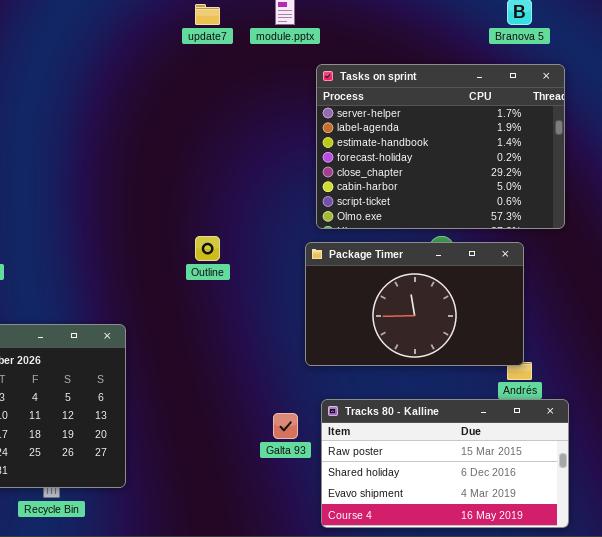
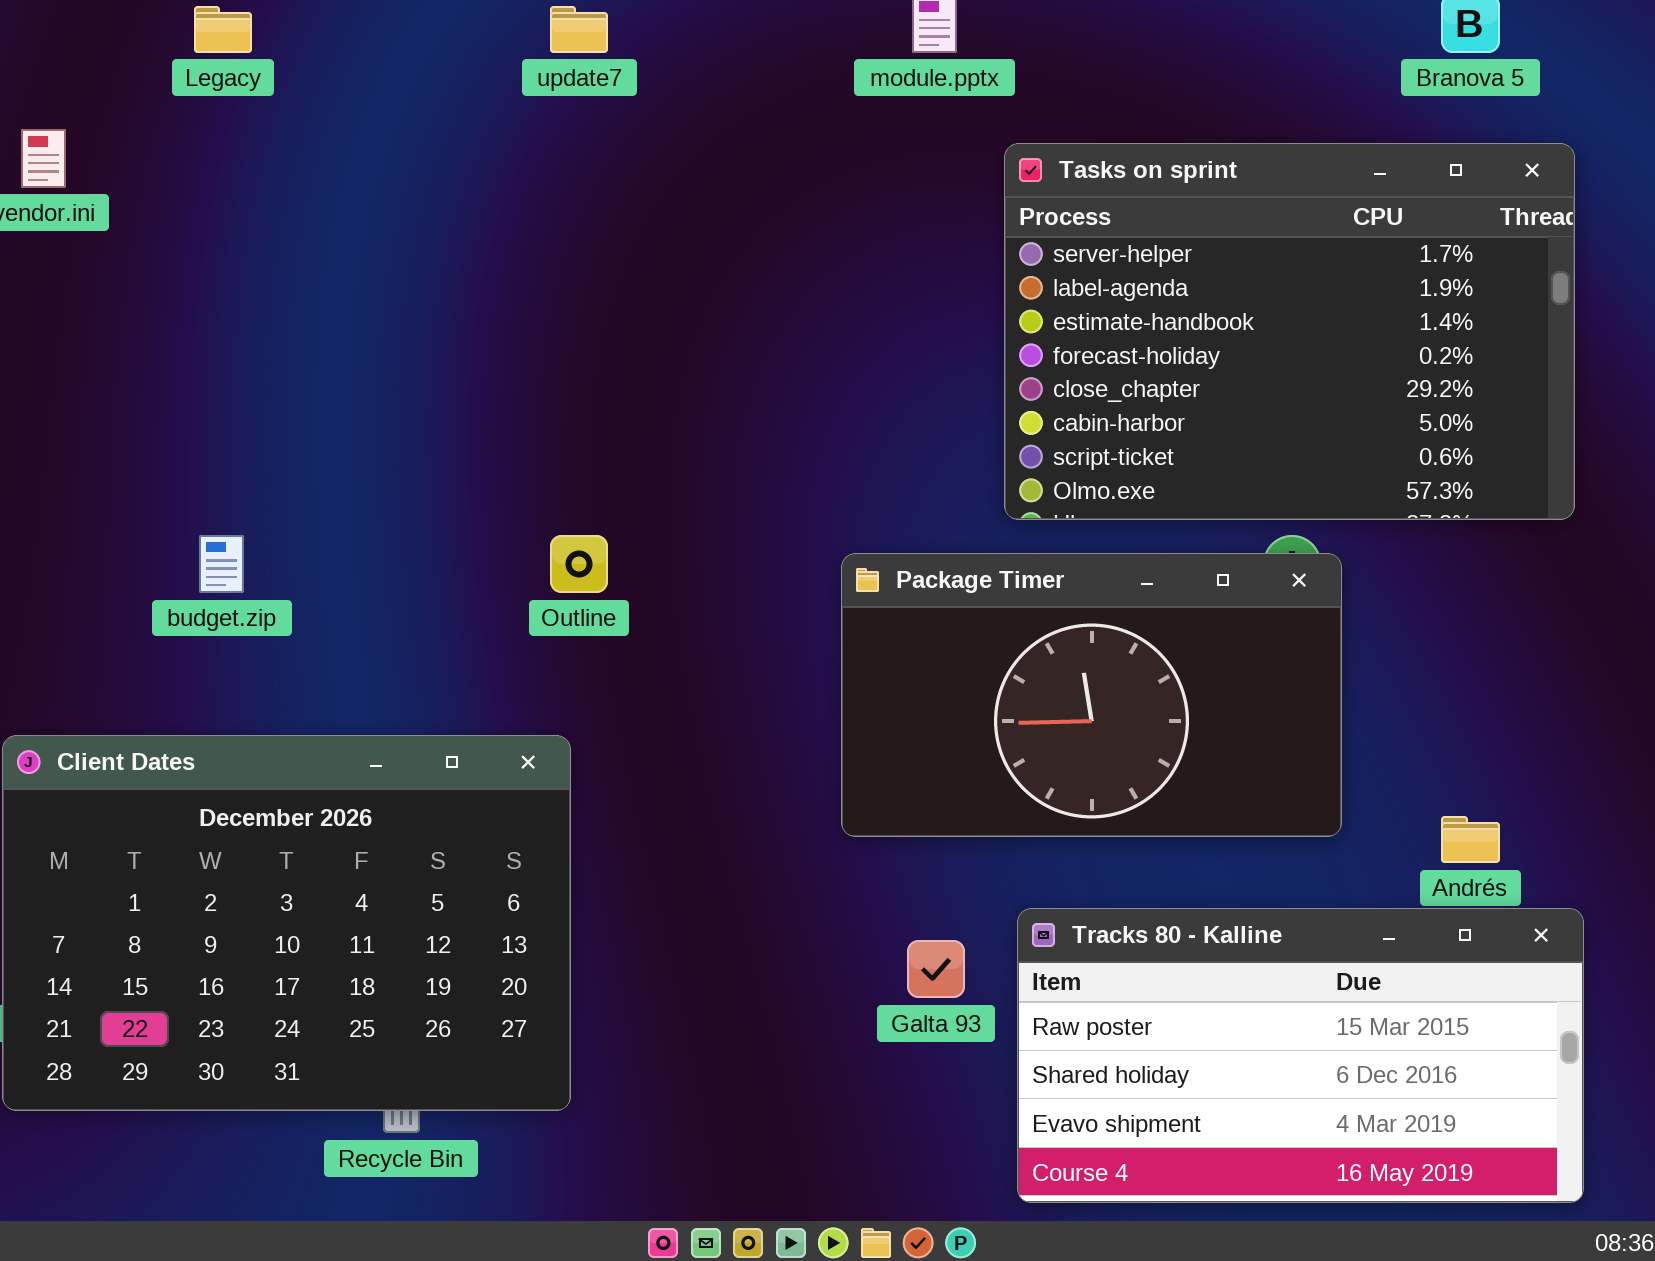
update7: [195,4,220,25] -> [550,6,608,53], moved
Outline: [195,236,220,261] -> [550,535,608,593], moved
Package Timer: [305,242,524,366] -> [841,553,1342,837], moved

